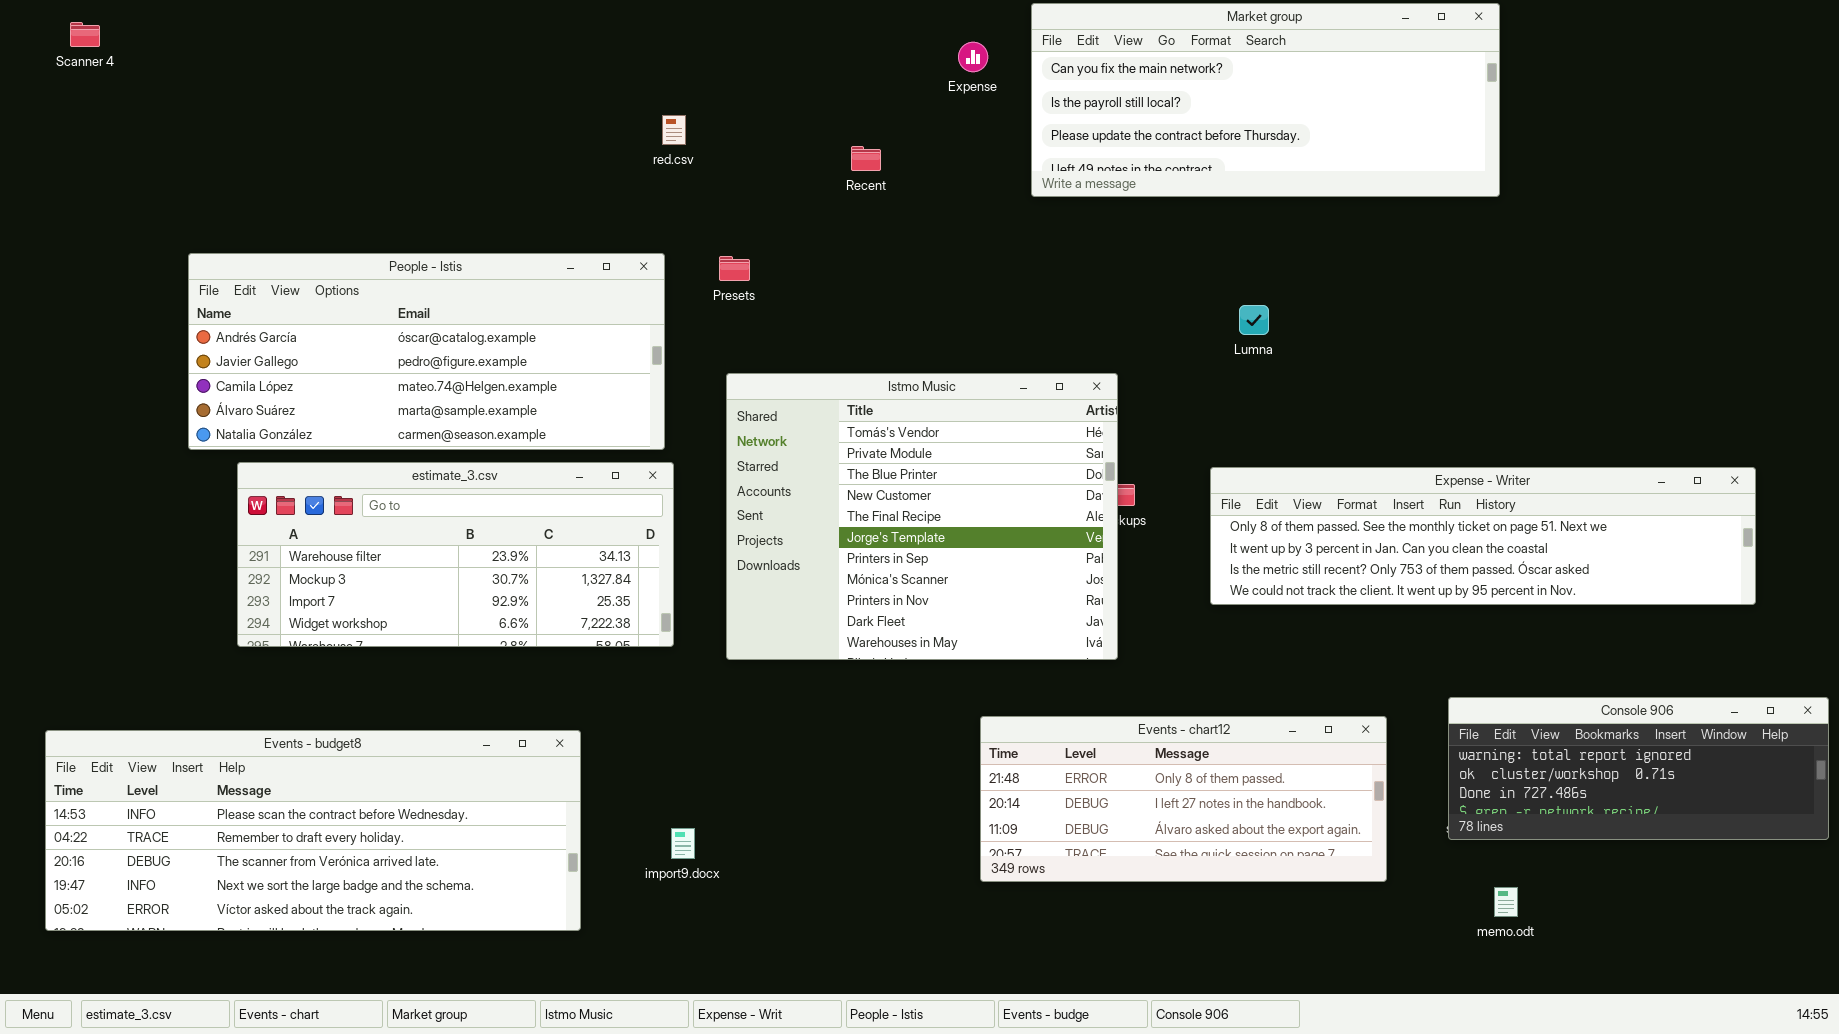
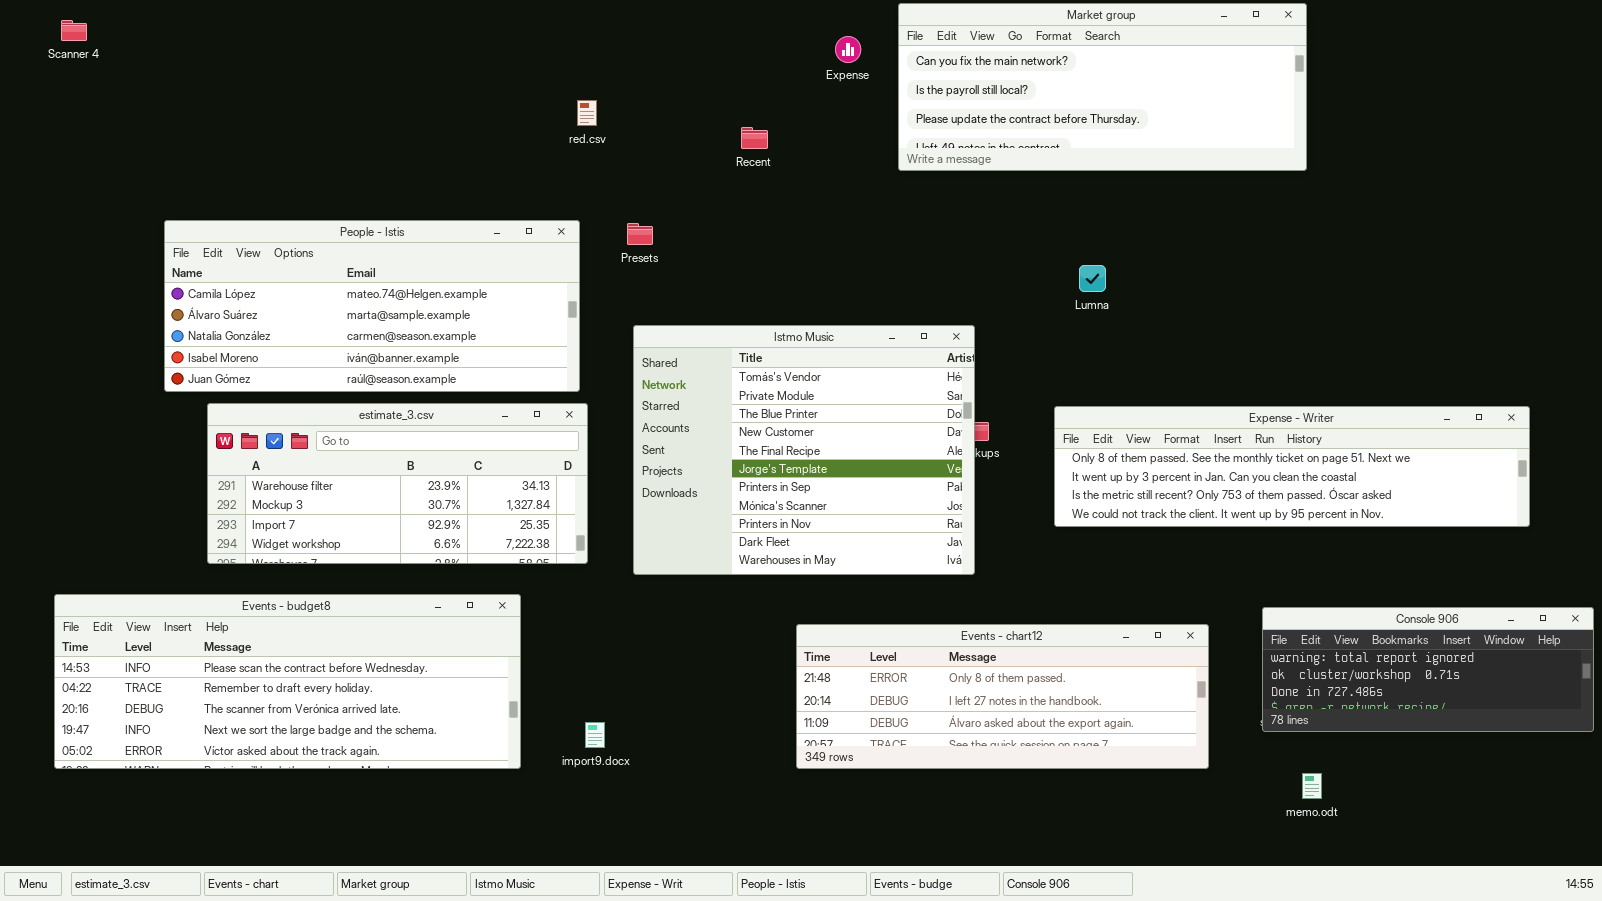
People - Istis: [188,253,665,450] -> [164,220,580,392], scrolled down 2 rows
Events - chart12: [980,716,1387,882] -> [796,624,1209,769], resized
Events - budget8: [45,730,581,931] -> [54,594,521,769], moved

